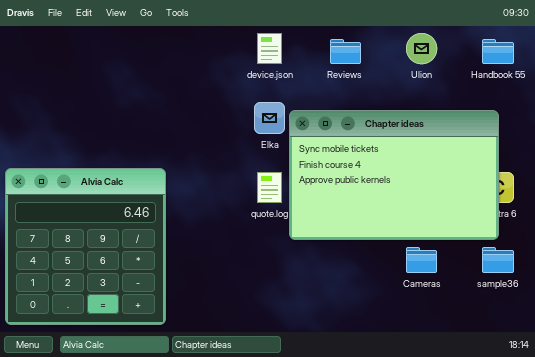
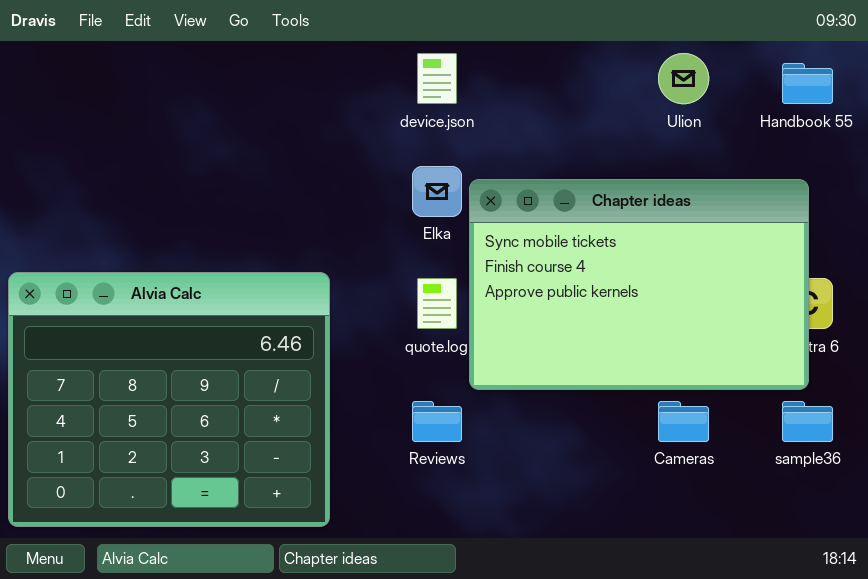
Reviews: [330,39,361,64] -> [412,401,462,442], moved
Alvia Calc: [5,168,166,325] -> [8,272,330,527], resized

